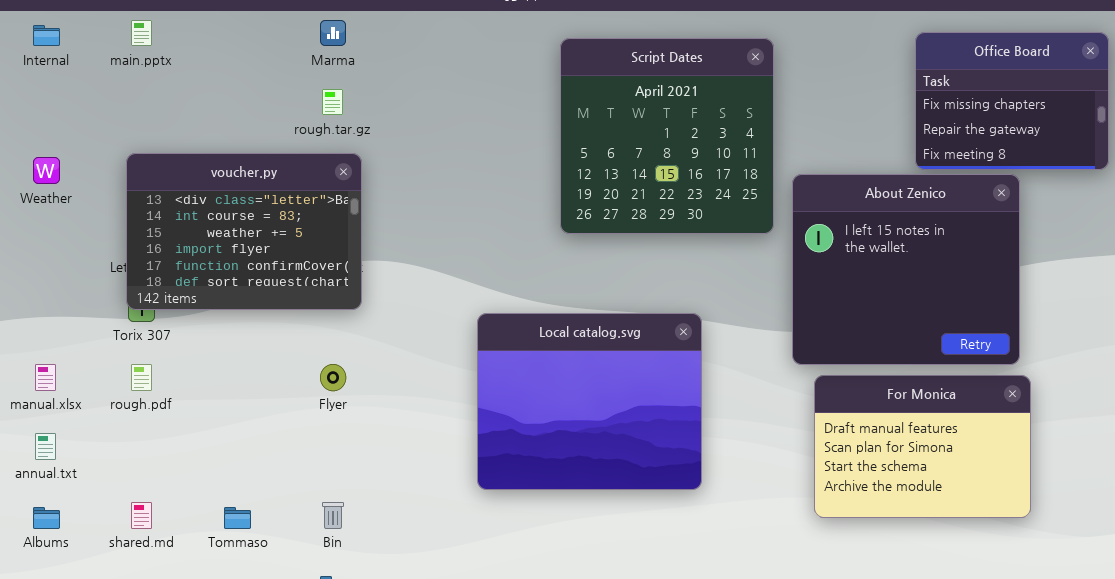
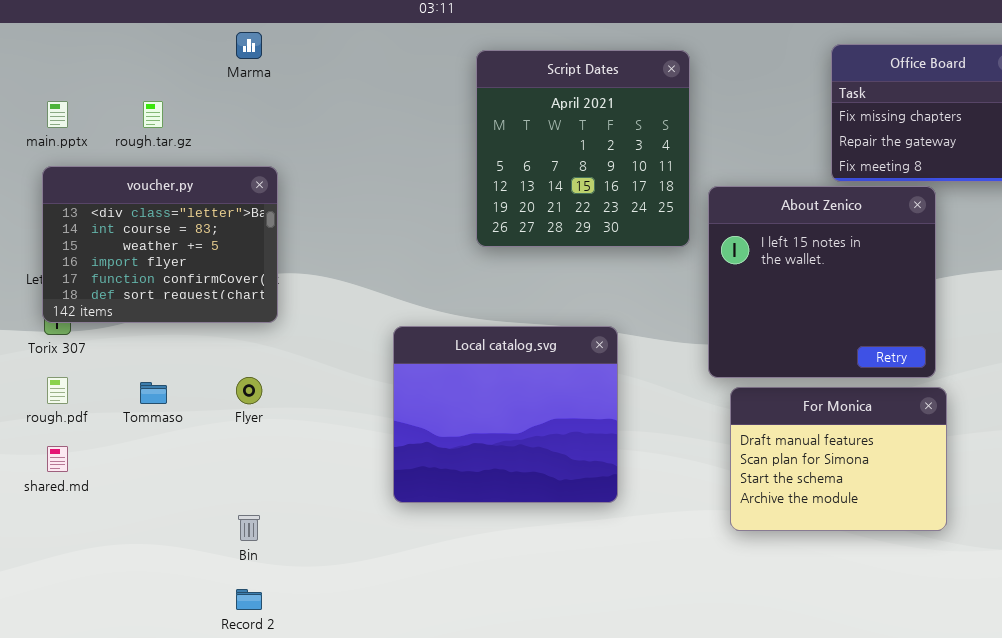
main.pptx: [131,20,152,46] -> [47,101,68,128], moved
rough.tar.gz: [322,89,343,115] -> [143,101,163,128], moved
shared.md: [131,502,152,529] -> [47,446,68,472], moved
Tommaso: [224,507,251,529] -> [140,382,167,404], moved

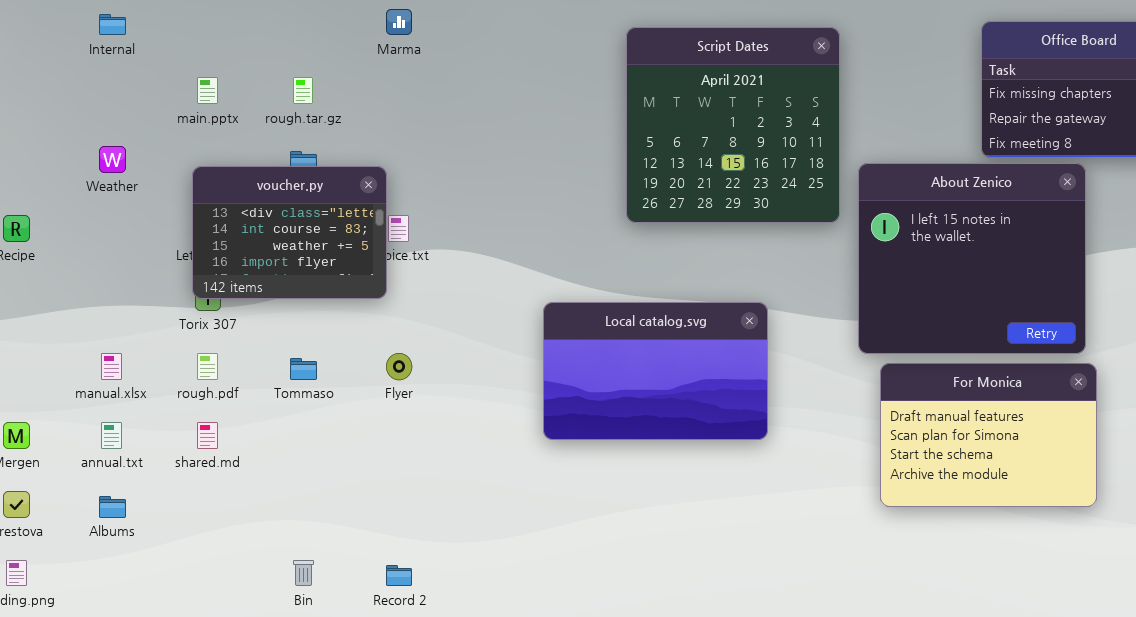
voucher.py: [42,166,278,323] -> [192,166,387,299], resized
Local catalog.svg: [393,326,618,503] -> [543,302,768,440], resized
Bin: [238,515,260,541] -> [293,560,314,586], moved

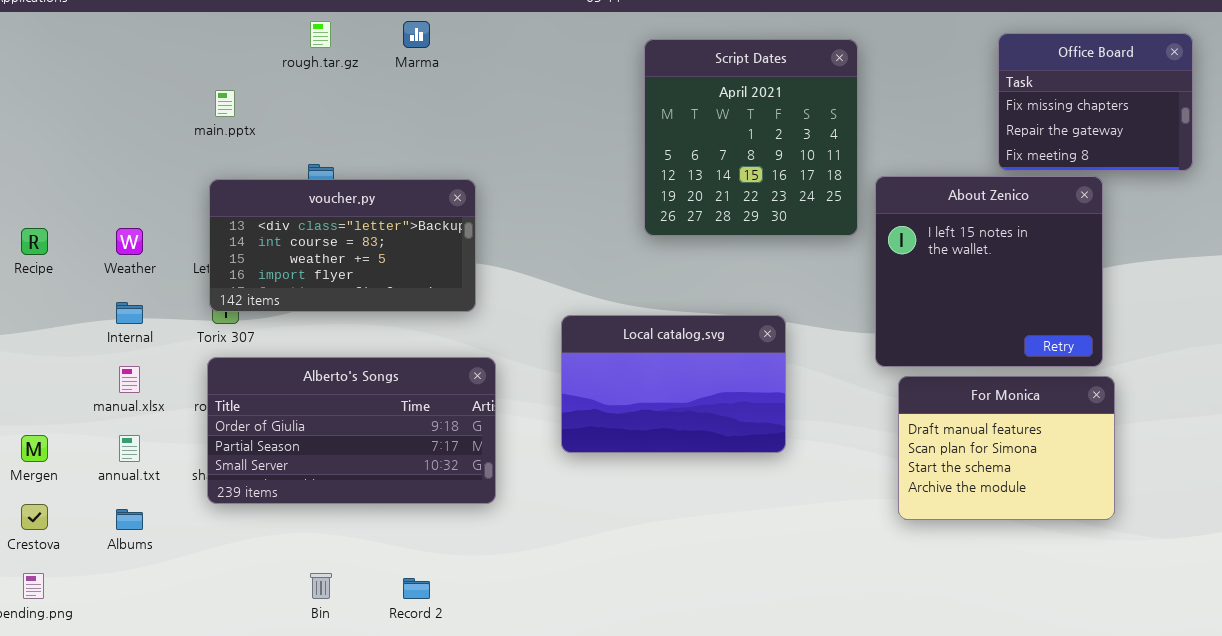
Internal: [99,14,126,35] -> [116,302,143,324], moved
rough.tar.gz: [293,77,313,104] -> [310,21,331,48], moved
Weather: [99,146,126,173] -> [116,228,143,255], moved
voucher.py: [192,166,387,299] -> [209,179,476,312], resized
Alberto's Songs: none -> [207,357,496,504], opened

